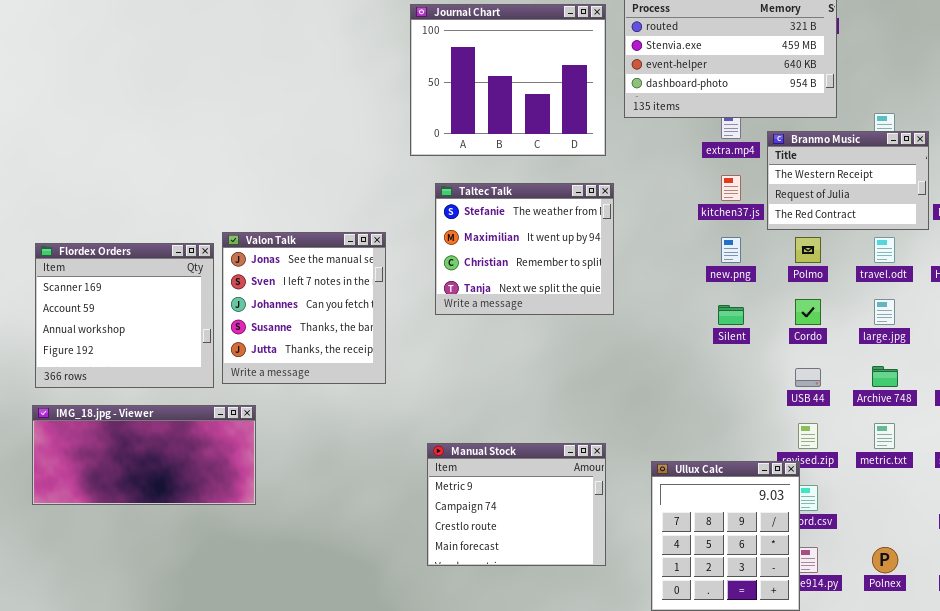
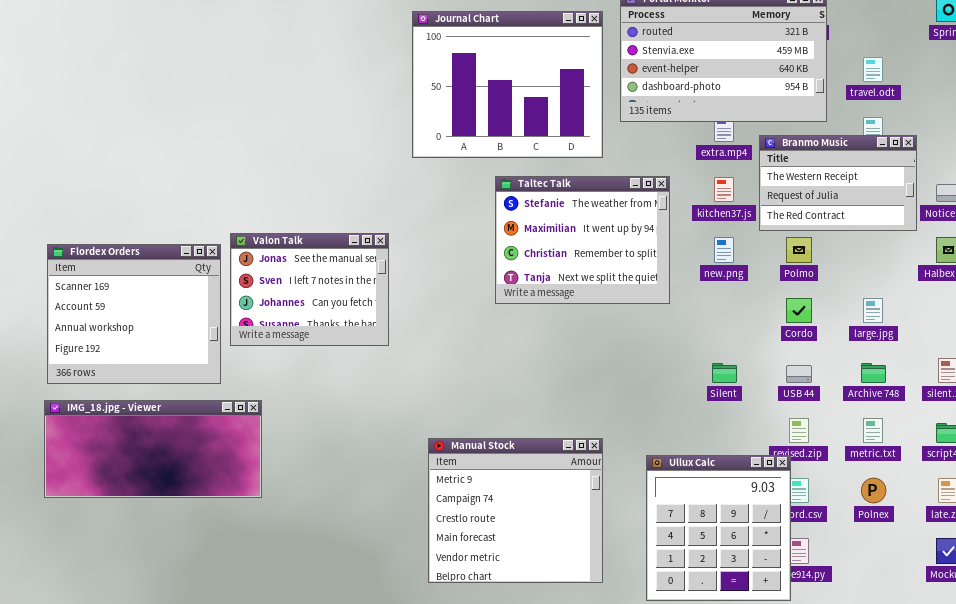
Taltec Talk: [435,183,614,315] -> [495,176,670,304], moved
Valon Talk: [222,232,386,384] -> [230,233,389,346], resized
travel.odt: [874,237,895,263] -> [863,57,883,82], moved
Silent: [718,305,744,325] -> [712,363,737,383], moved
Manual Stock: [427,443,606,566] -> [428,438,603,583], resized
Polnex: [872,547,898,573] -> [861,478,886,503], moved

